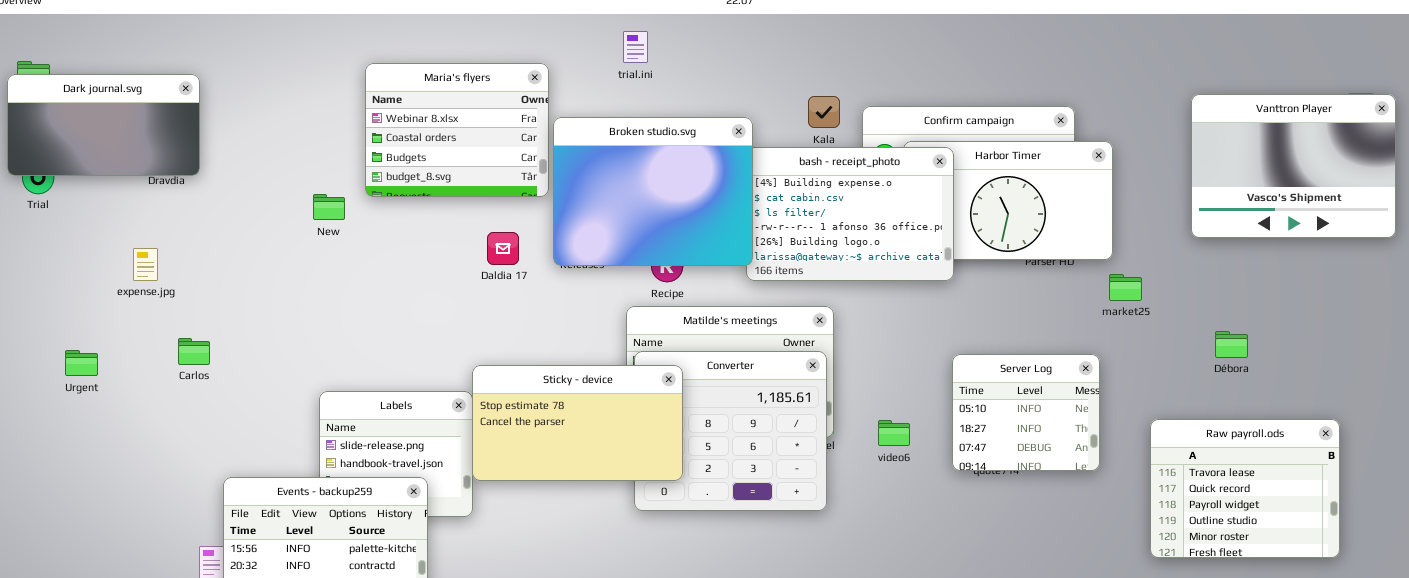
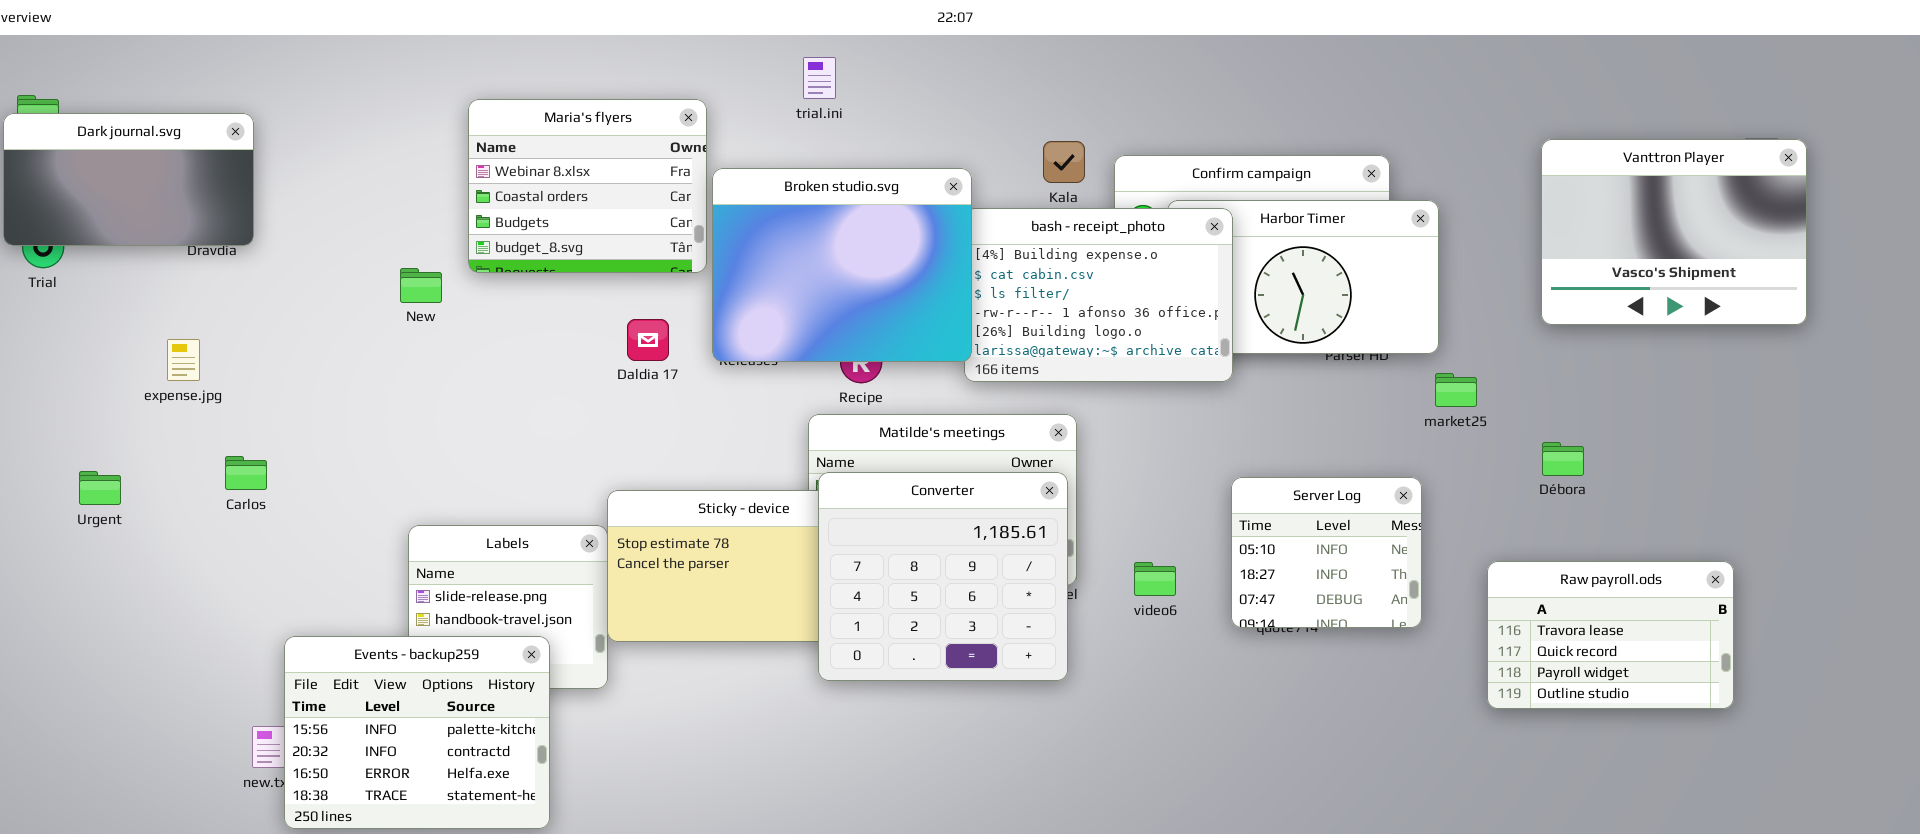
Débora: [1215,331,1248,358] -> [1542,442,1584,476], moved
Converter: [634,351,827,511] -> [818,472,1068,681], raised
Raw payroll.ods: [1150,419,1340,558] -> [1487,561,1734,709], resized

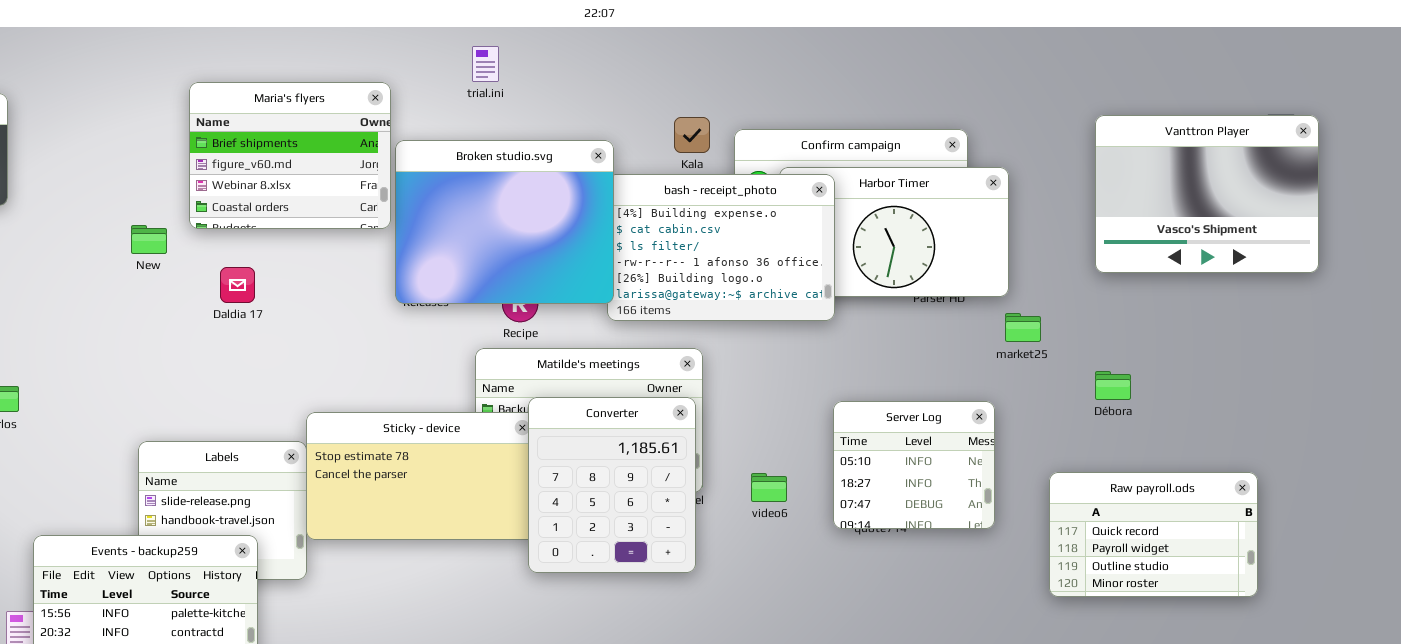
Maria's flyers: [468,99,707,273] -> [189,82,391,229], scrolled up 2 rows
Daldia 17: [627,319,669,361] -> [220,267,255,303], moved
Converter: [818,472,1068,681] -> [528,397,696,573], resized
Raw payroll.ods: [1487,561,1734,709] -> [1049,472,1258,597], scrolled down 1 row

